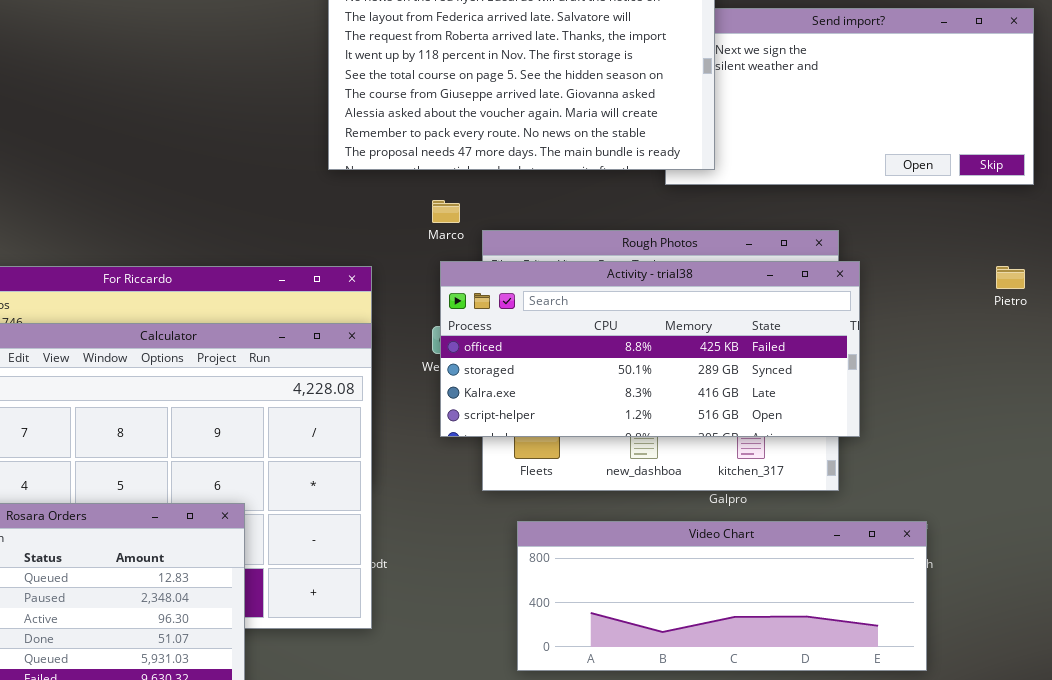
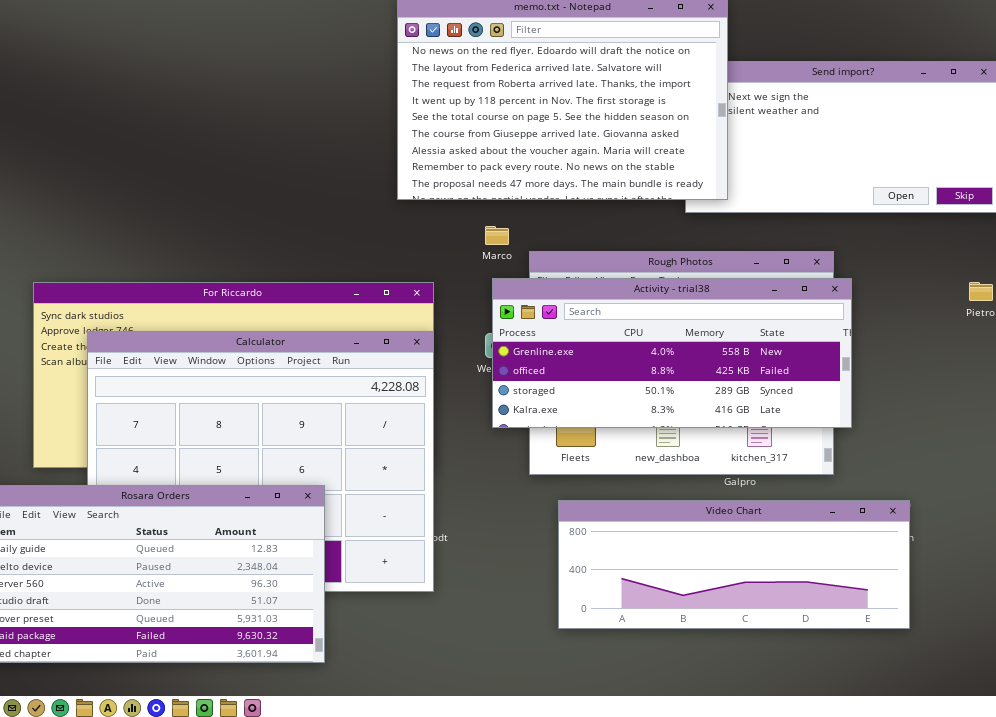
Activity - trial38: [440,261,860,437] -> [492,278,852,428], scrolled up 1 row

